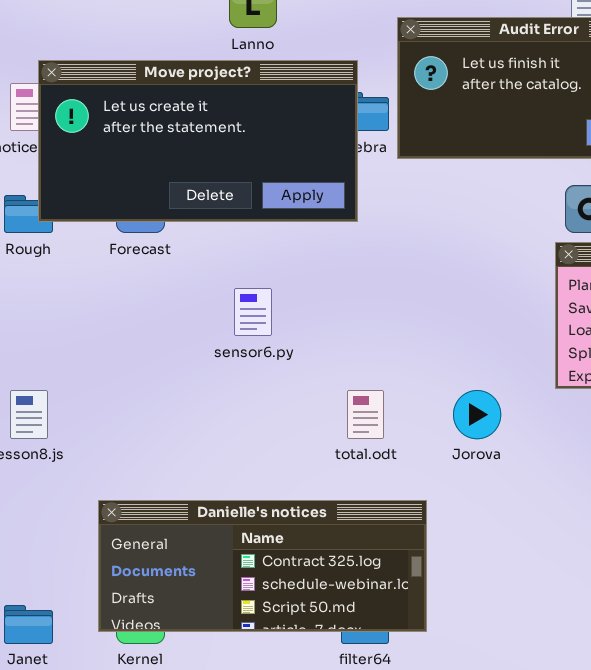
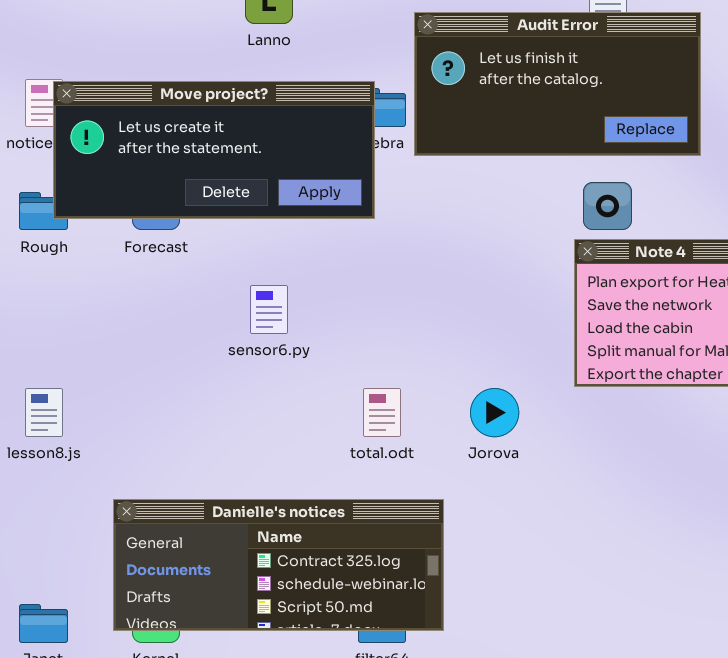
Move project?: [38,60,358,222] -> [53,81,375,219], resized

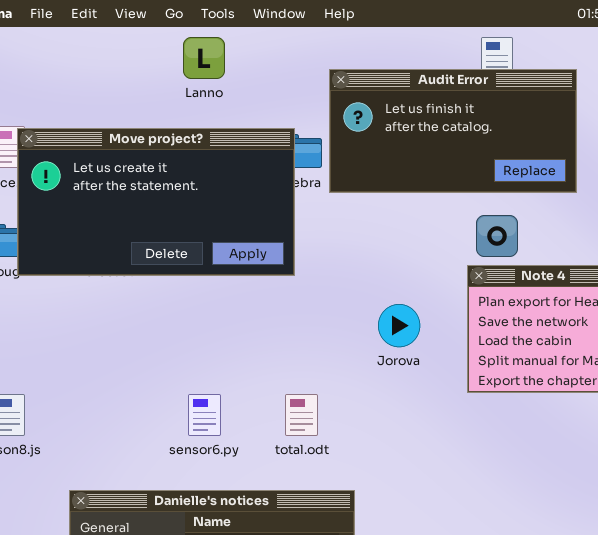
Move project?: [53,81,375,219] -> [17,128,295,276], resized
sensor6.py: [250,285,288,334] -> [188,394,221,436], moved
Jorova: [470,388,519,437] -> [378,304,420,347], moved

